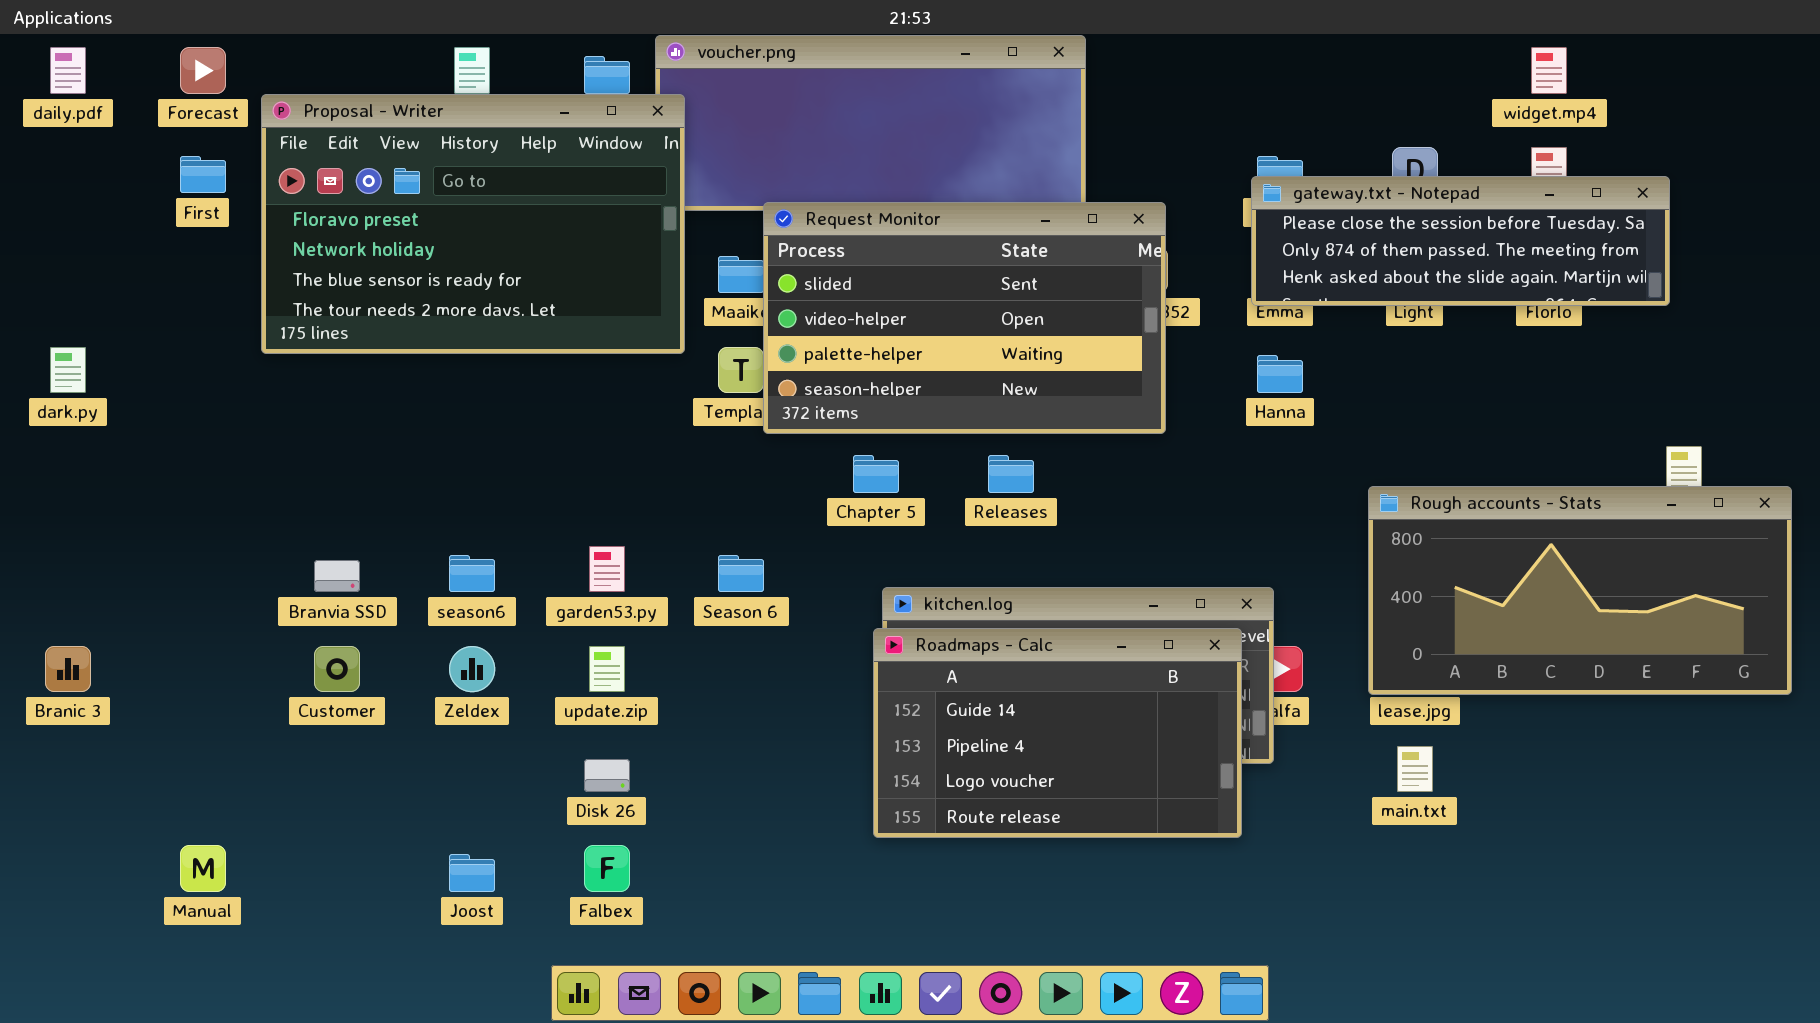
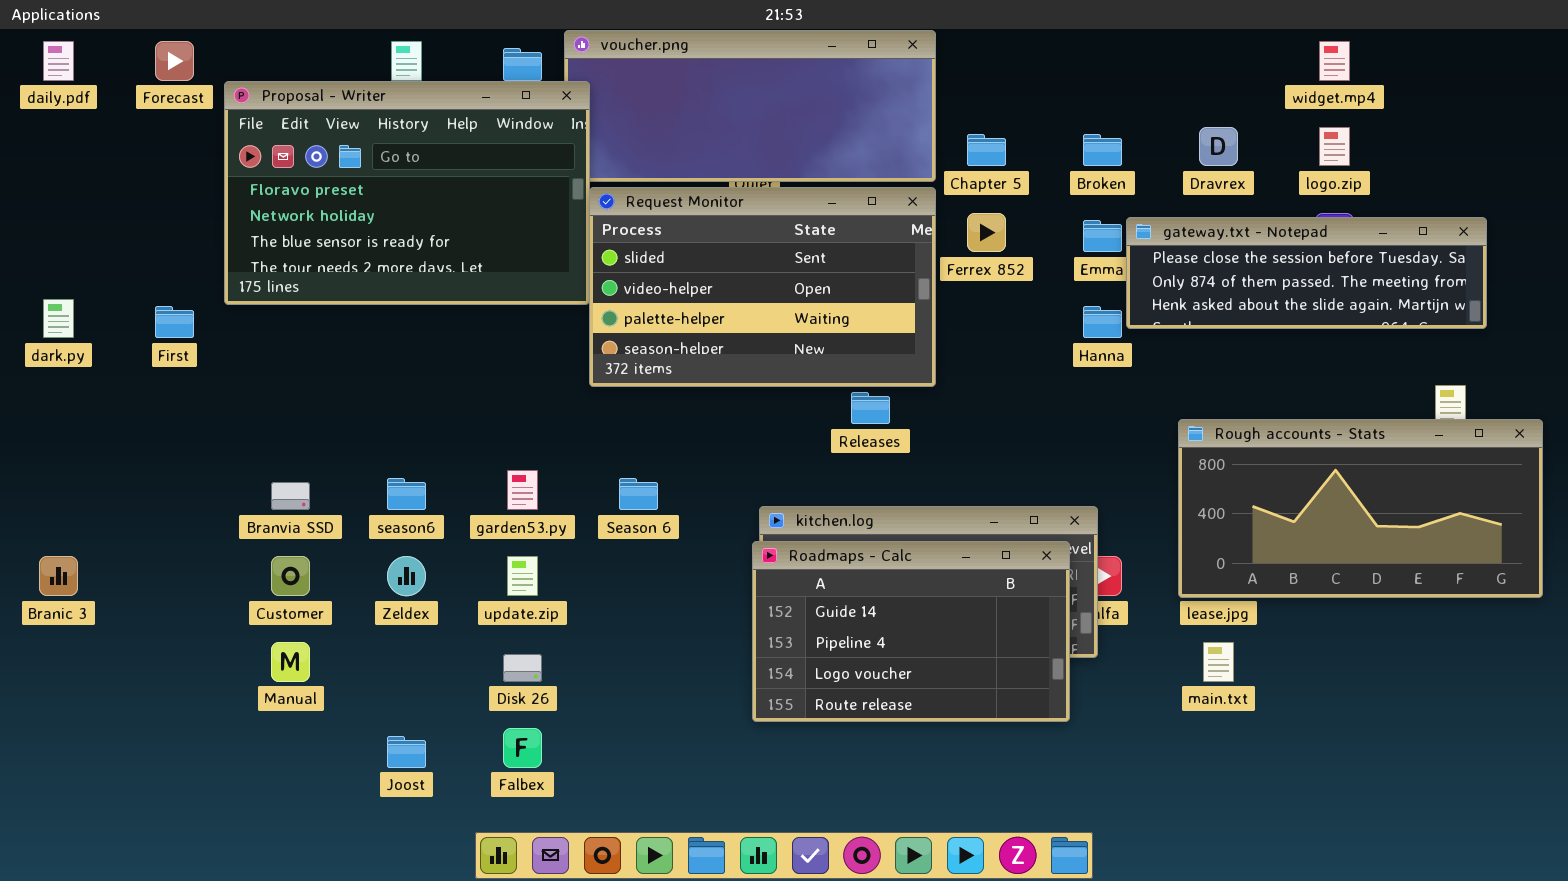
First: [180,156,226,193] -> [155,306,194,338], moved
gateway.txt - Notepad: [1251,176,1670,306] -> [1126,217,1487,329], moved
Request Monitor: [763,202,1166,434] -> [589,187,936,387], moved
Chapter 5: [853,455,899,493] -> [967,134,1006,166], moved
Manual: [180,845,226,892] -> [271,642,310,682], moved

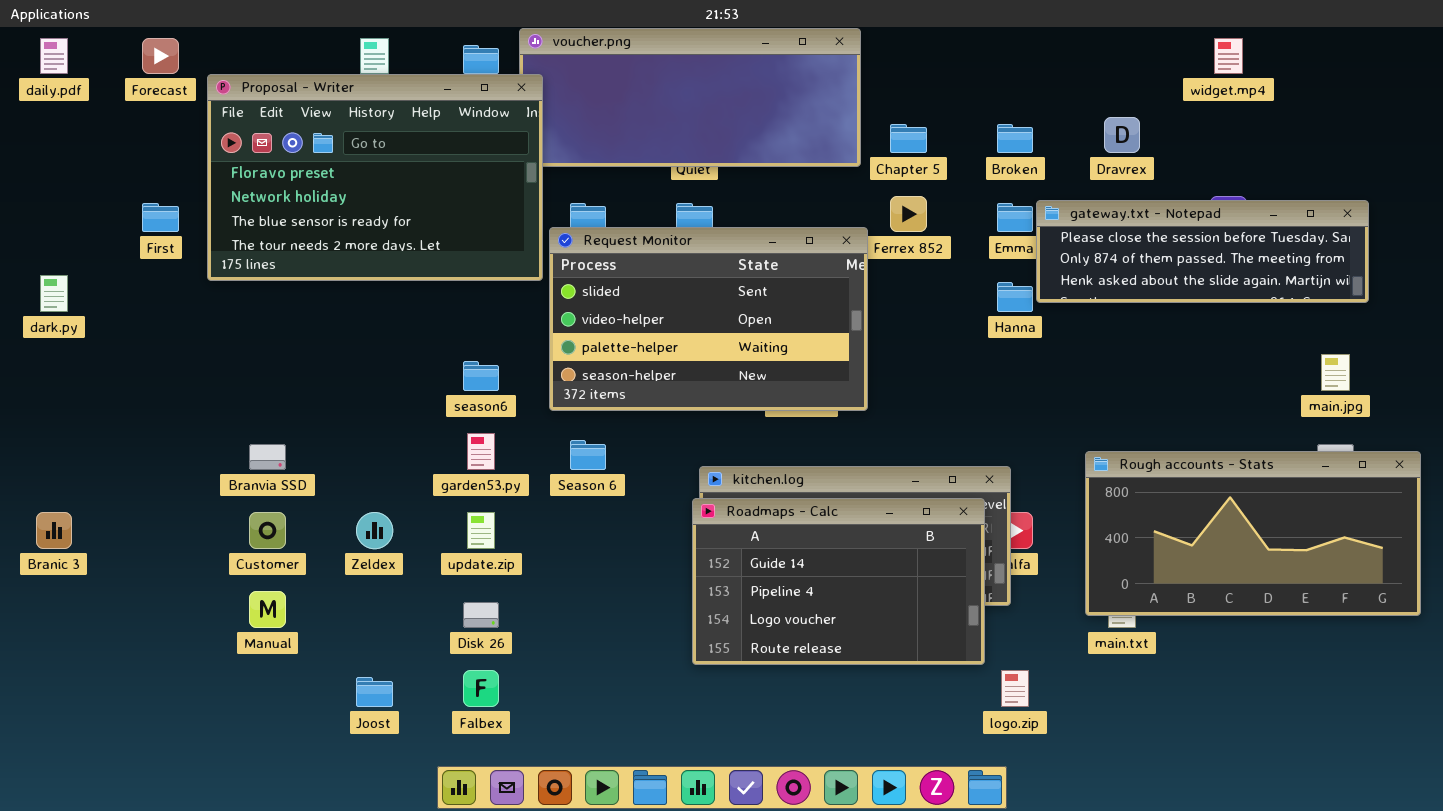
logo.zip: [1319,127,1350,166] -> [1001,670,1029,707], moved
Request Monitor: [589,187,936,387] -> [549,227,868,411], moved
First: [155,306,194,338] -> [142,203,179,232], moved
Rough accounts - Stats: [1178,419,1543,598] -> [1085,451,1421,616], moved
season6: [387,478,426,510] -> [463,361,499,391], moved

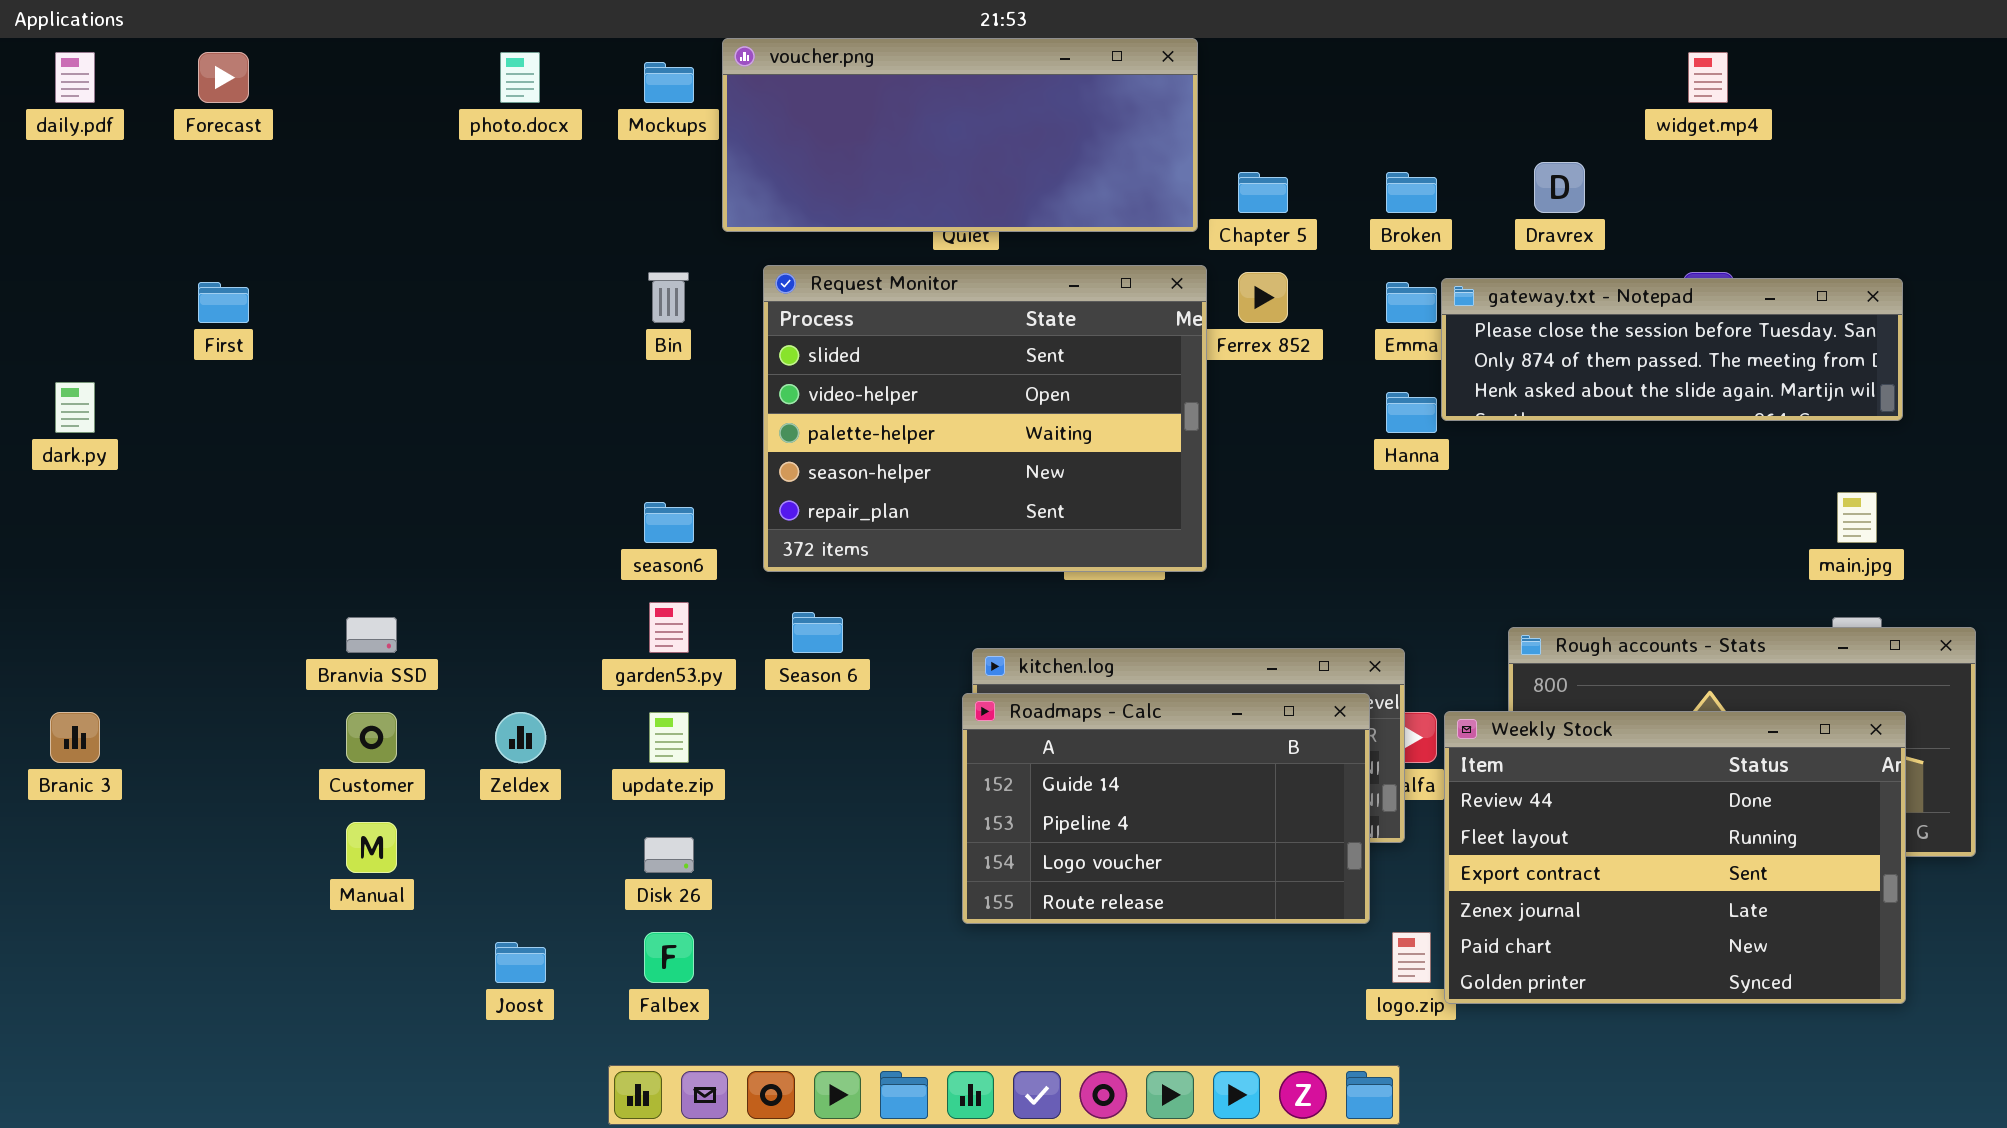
Proposal - Writer: [207,74,543,281] -> none, closed
Request Monitor: [549,227,868,411] -> [763,265,1207,572], resized
Weekly Stock: none -> [1444,711,1906,1004], opened

